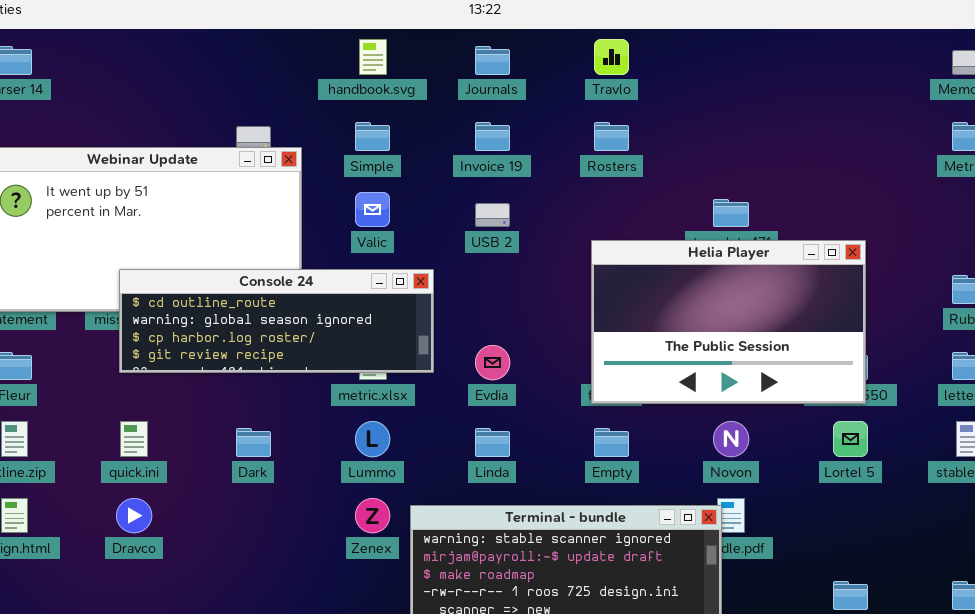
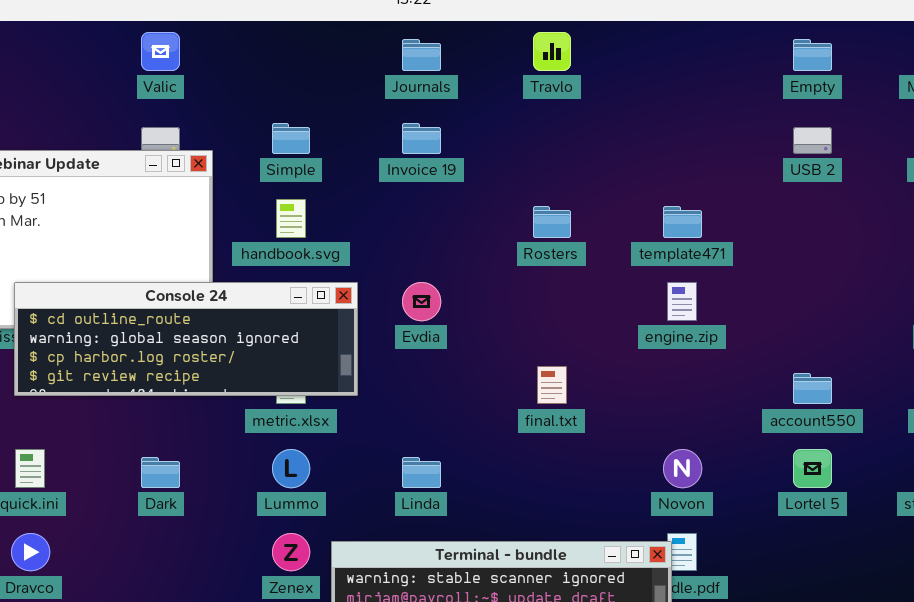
handbook.svg: [359,39,387,75] -> [276,199,306,238], moved
Rosters: [594,122,629,151] -> [533,206,571,238], moved
Valic: [355,192,390,227] -> [141,32,180,71], moved
USB 2: [475,203,510,227] -> [793,127,832,154], moved
Helia Player: [591,240,866,404] -> none, closed
Evdia: [475,345,510,380] -> [402,282,441,321], moved
Empty: [594,428,629,457] -> [793,39,832,71], moved

